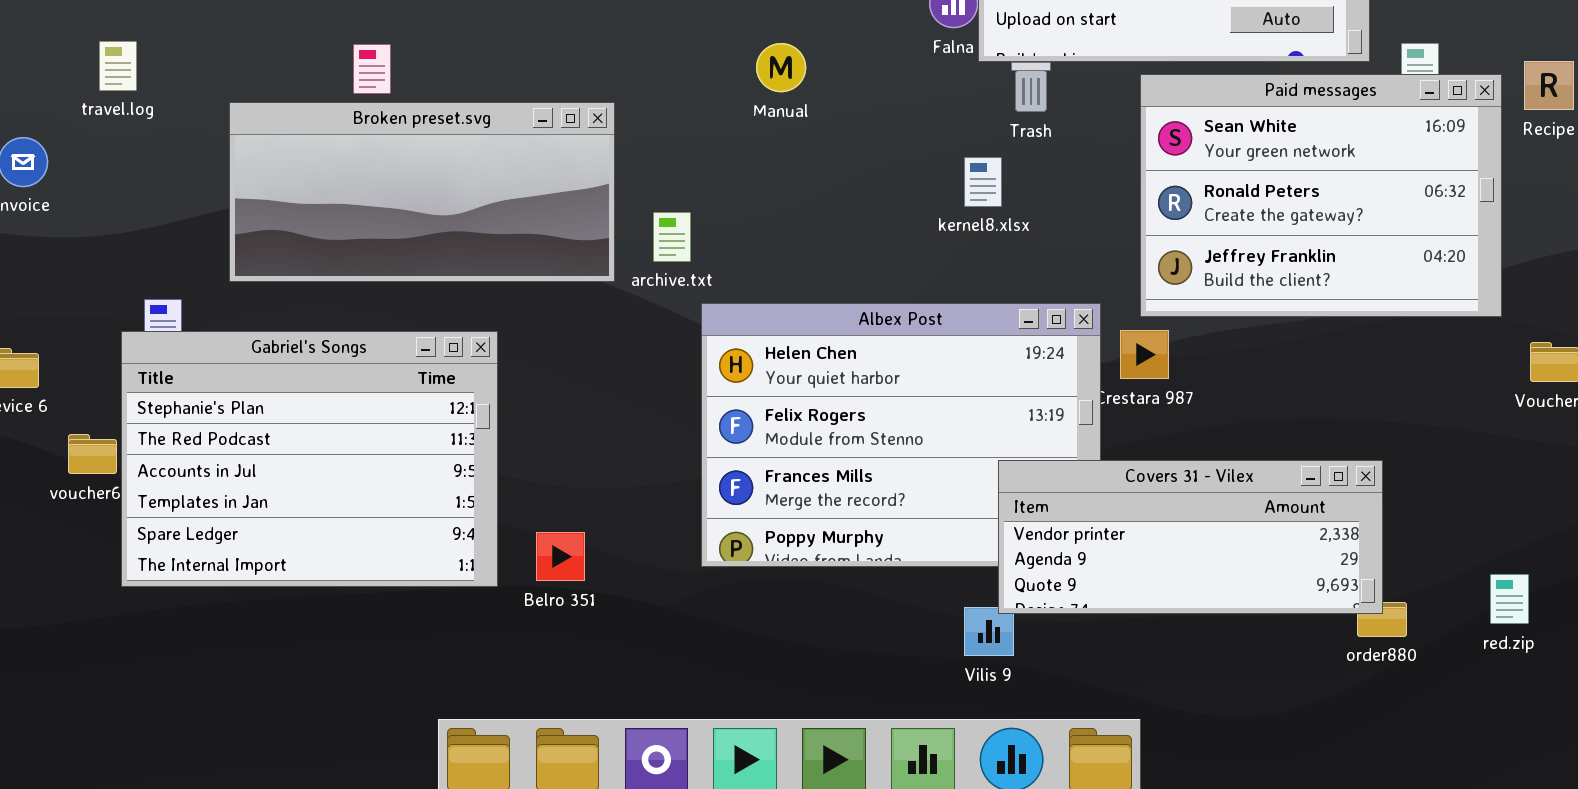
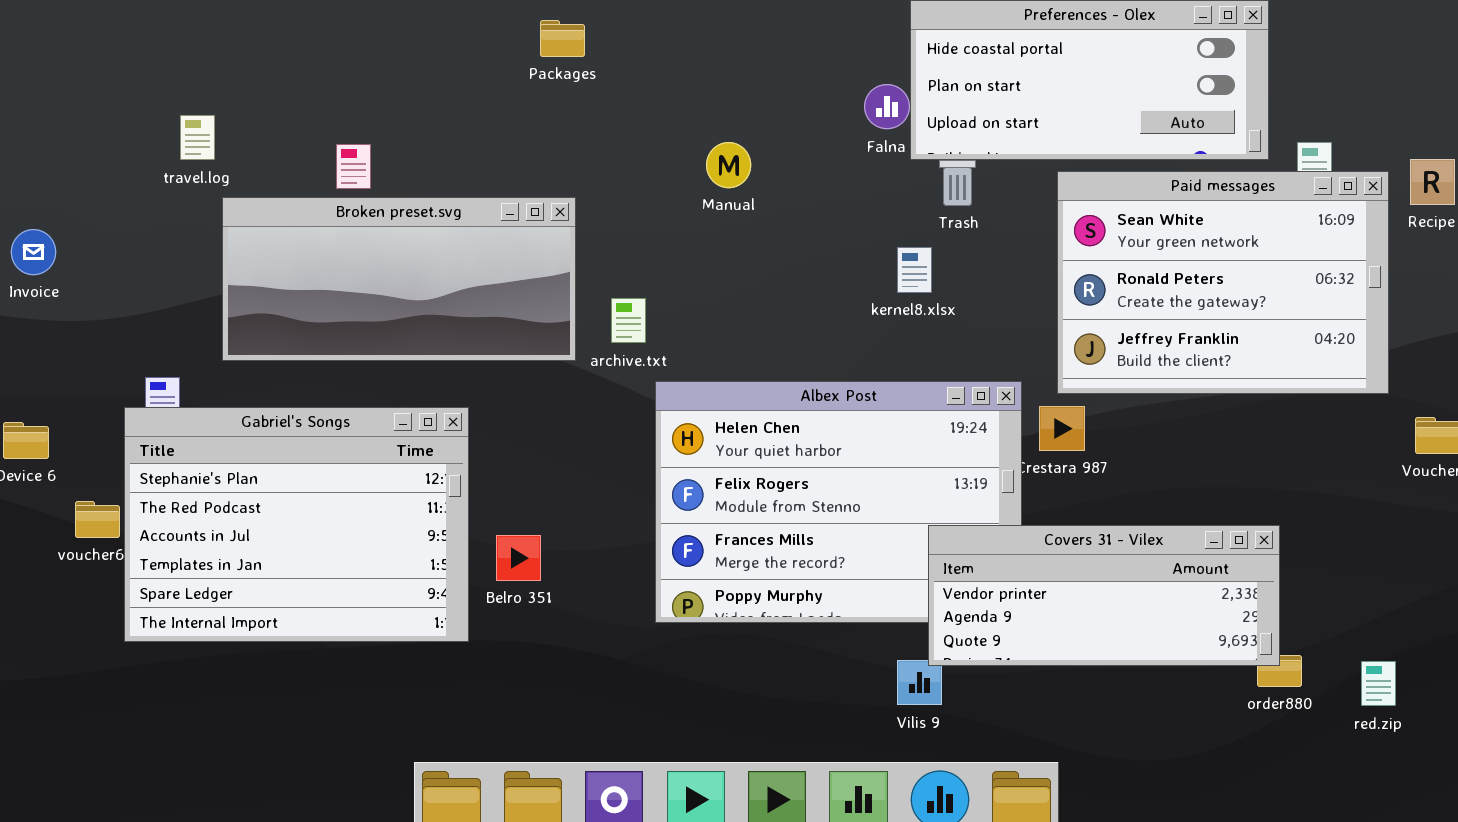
travel.log: [99,41,137,91] -> [180,115,215,160], moved
Belro 351: [536,532,585,581] -> [496,535,541,581], moved
red.zip: [1490,574,1529,624] -> [1361,661,1396,706], moved

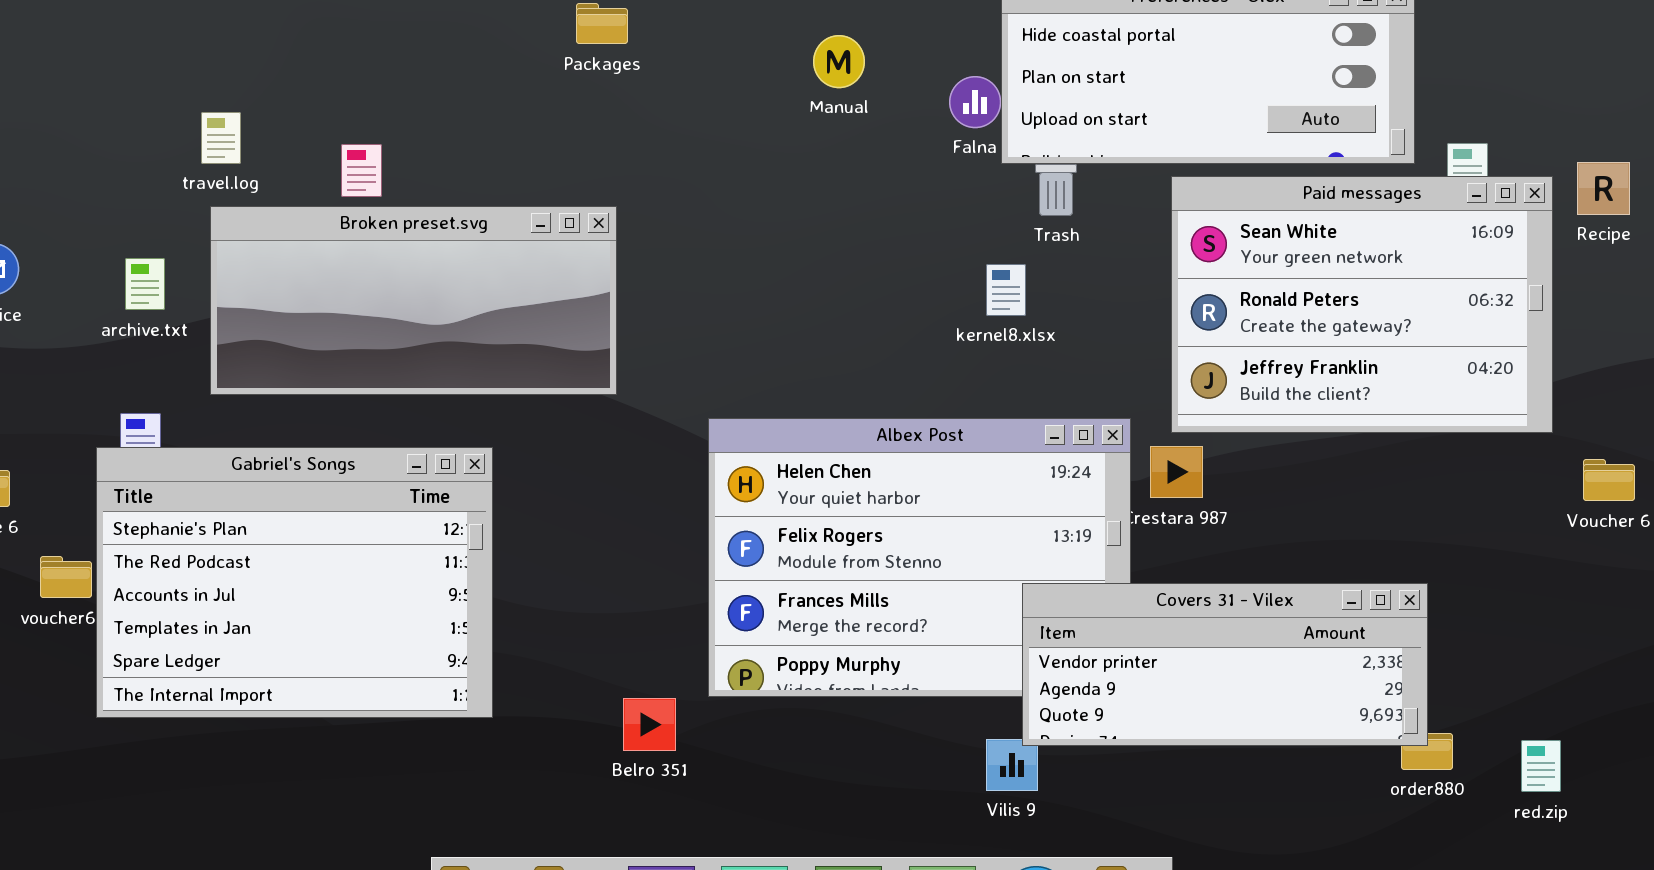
travel.log: [180,115,215,160] -> [201,112,241,164], moved
Manual: [706,142,751,188] -> [813,35,865,88], moved
archive.txt: [611,298,646,343] -> [125,258,165,310], moved
Belro 351: [496,535,541,581] -> [623,698,676,751], moved

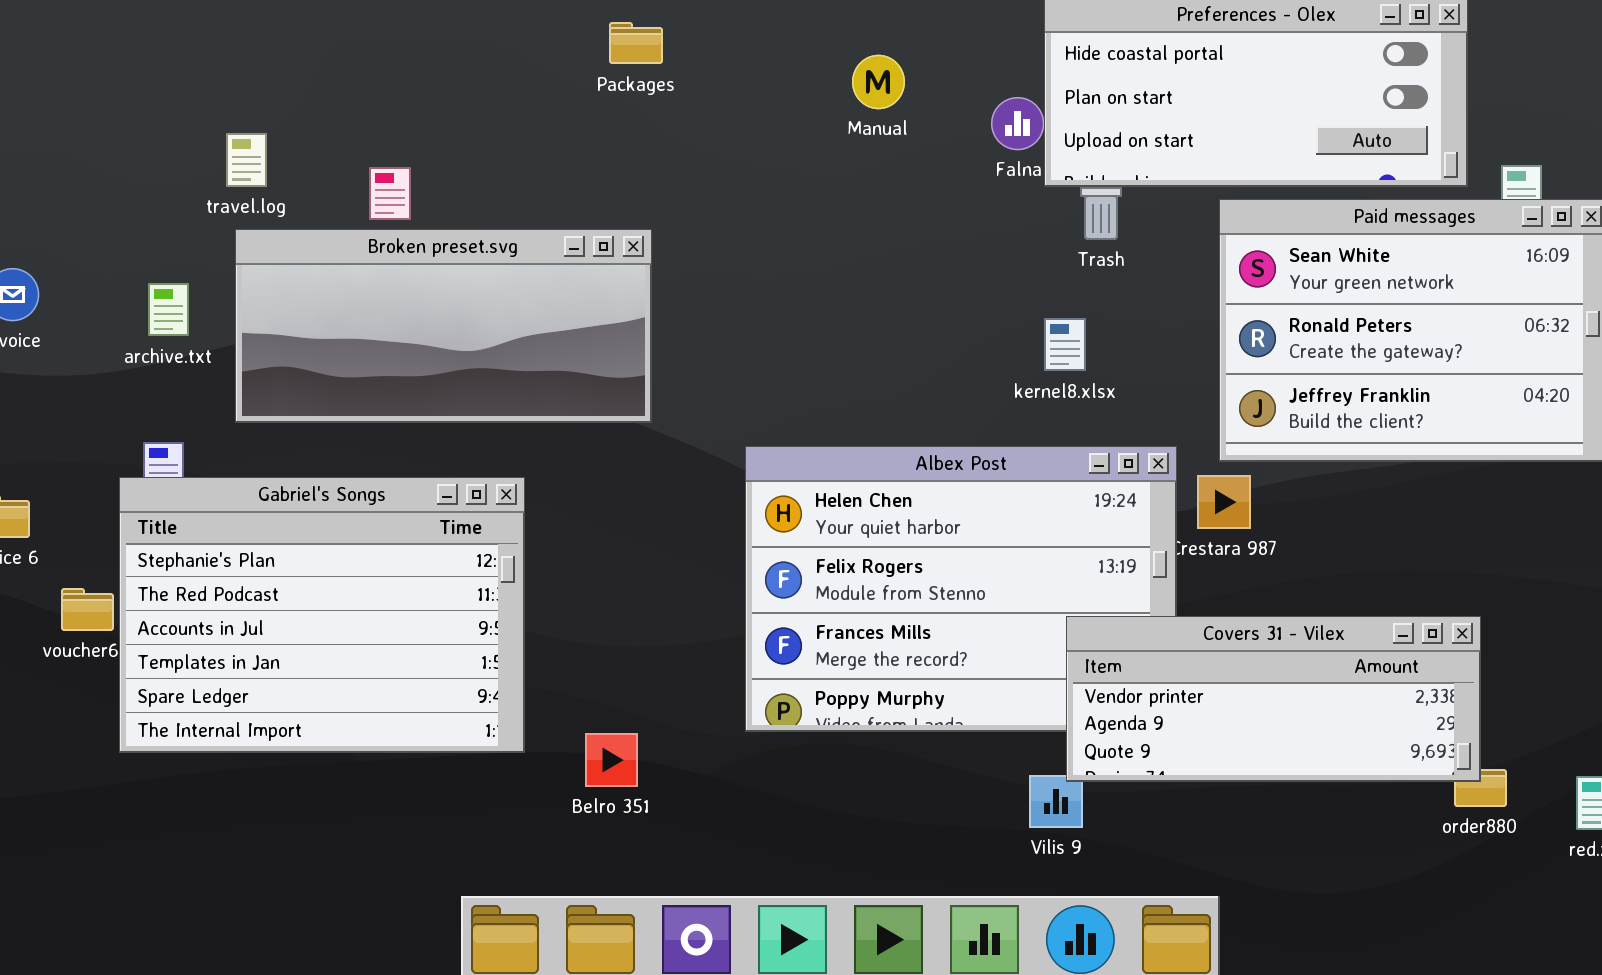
kernel8.xlsx: [986,264,1026,316] -> [1044,318,1086,371], moved
Belro 351: [623,698,676,751] -> [585,733,638,787], moved

